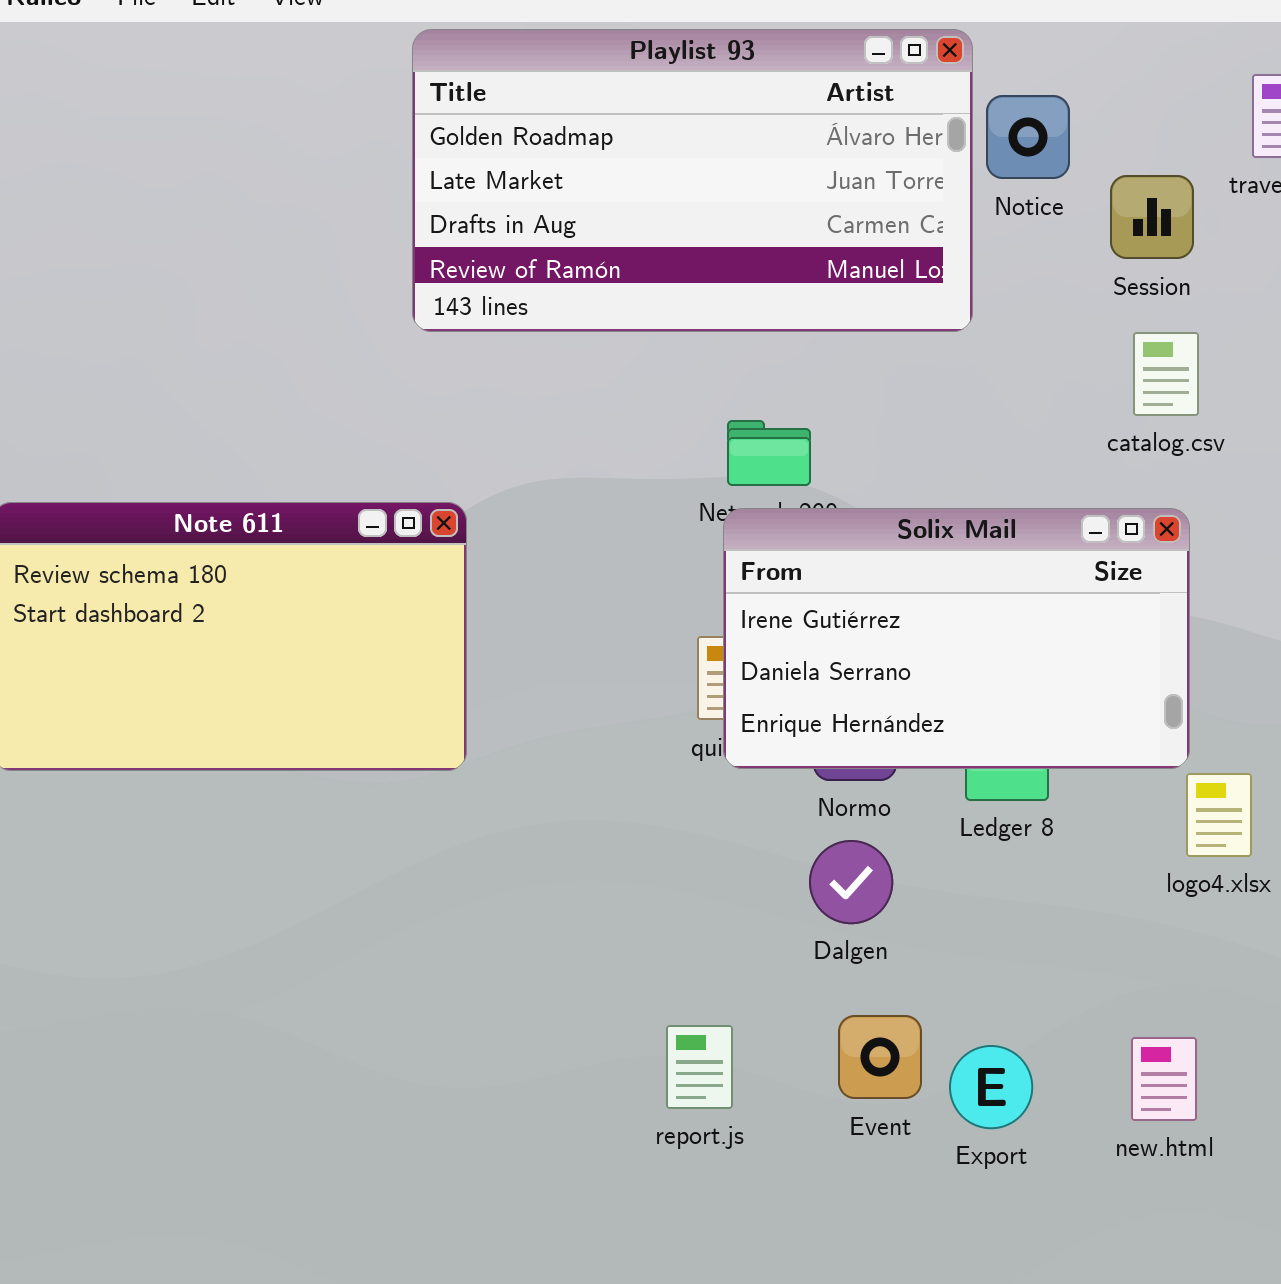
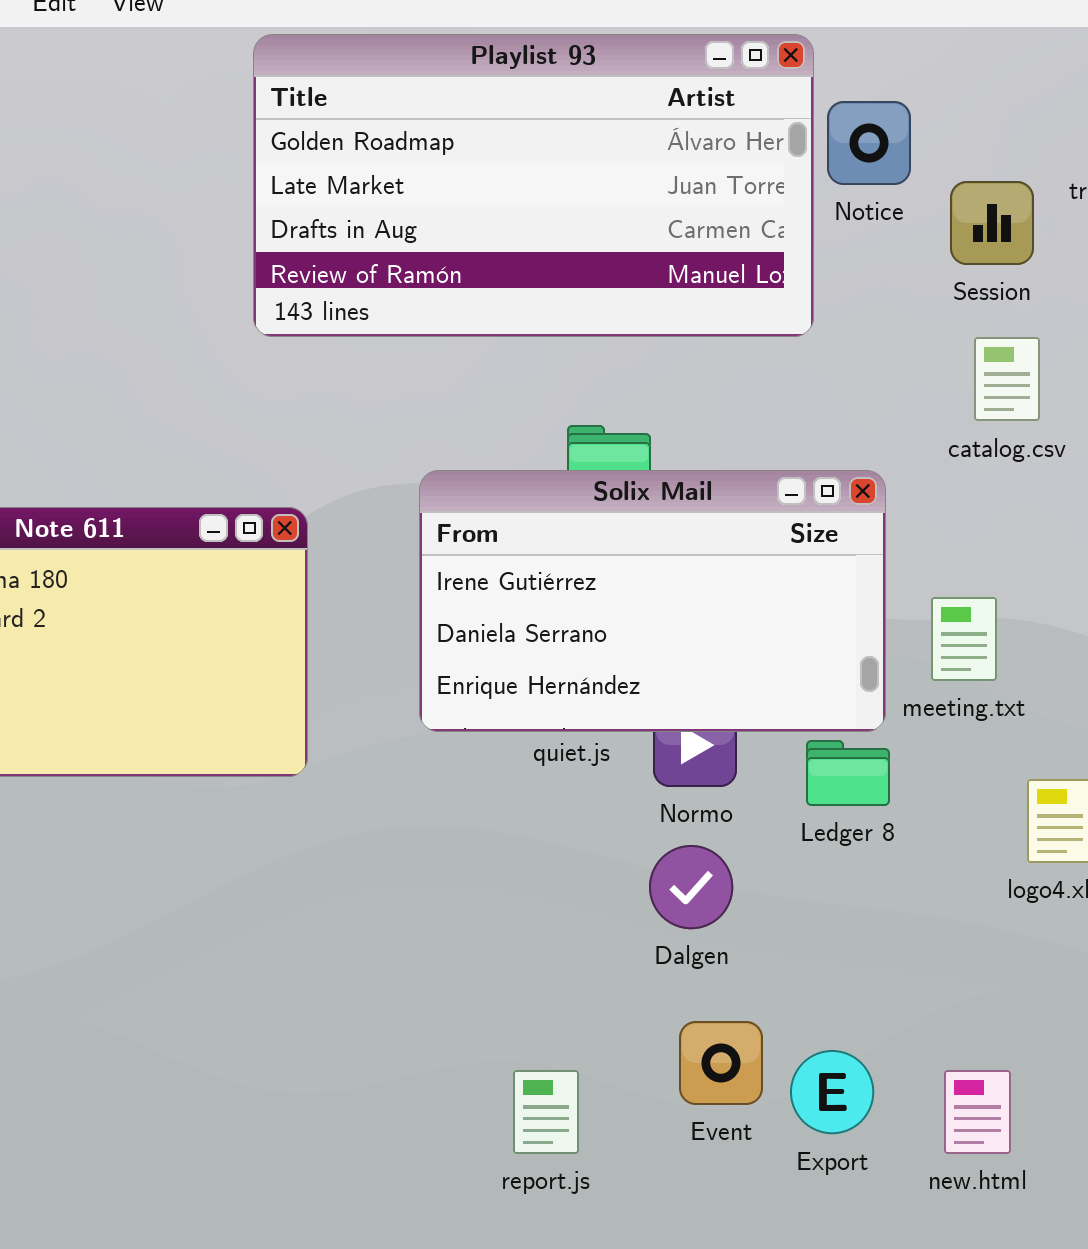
Solix Mail: [723,508,1190,769] -> [419,470,886,732], moved
report.js: [666,1025,733,1109] -> [513,1070,579,1154], moved
new.html: [1131,1037,1197,1121] -> [944,1070,1011,1154], moved

